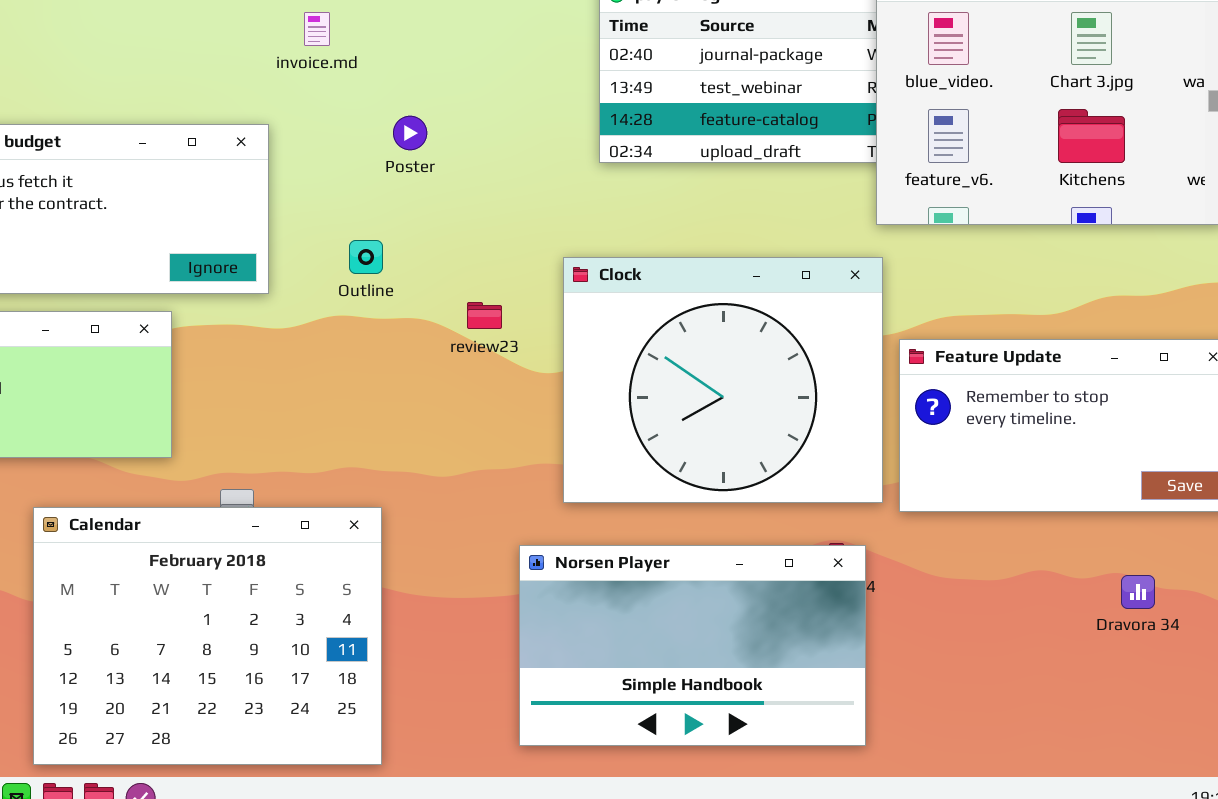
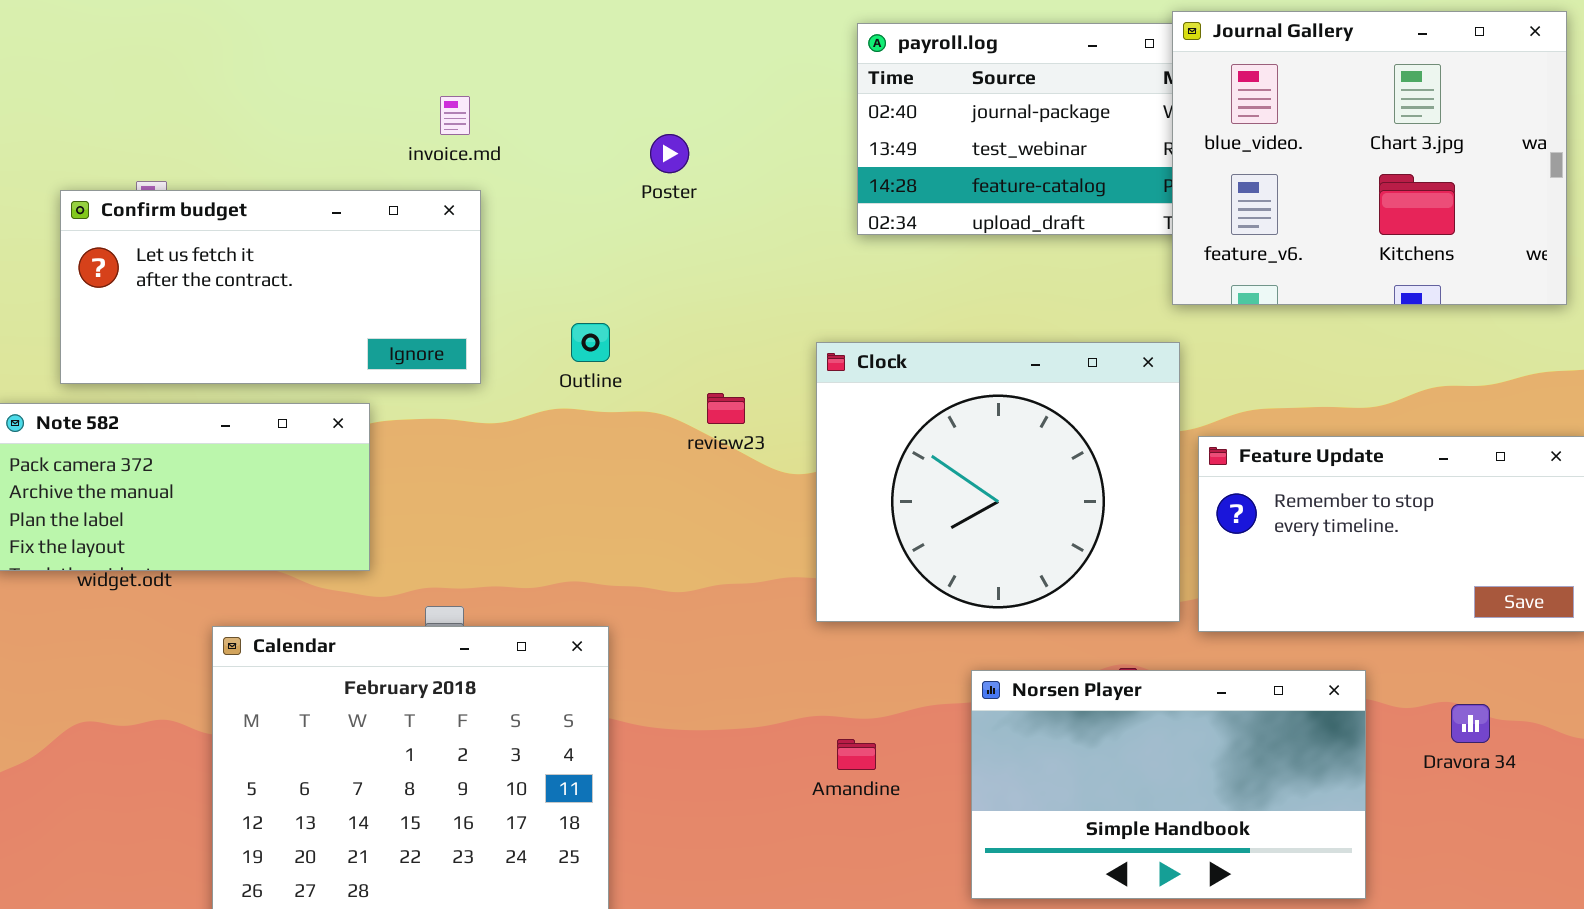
invoice.md: [304,12,330,46] -> [440,96,470,135], moved
Poster: [393,116,427,150] -> [650,134,689,173], moved
Norsen Player: [519,545,866,746] -> [971,670,1366,899], moved

